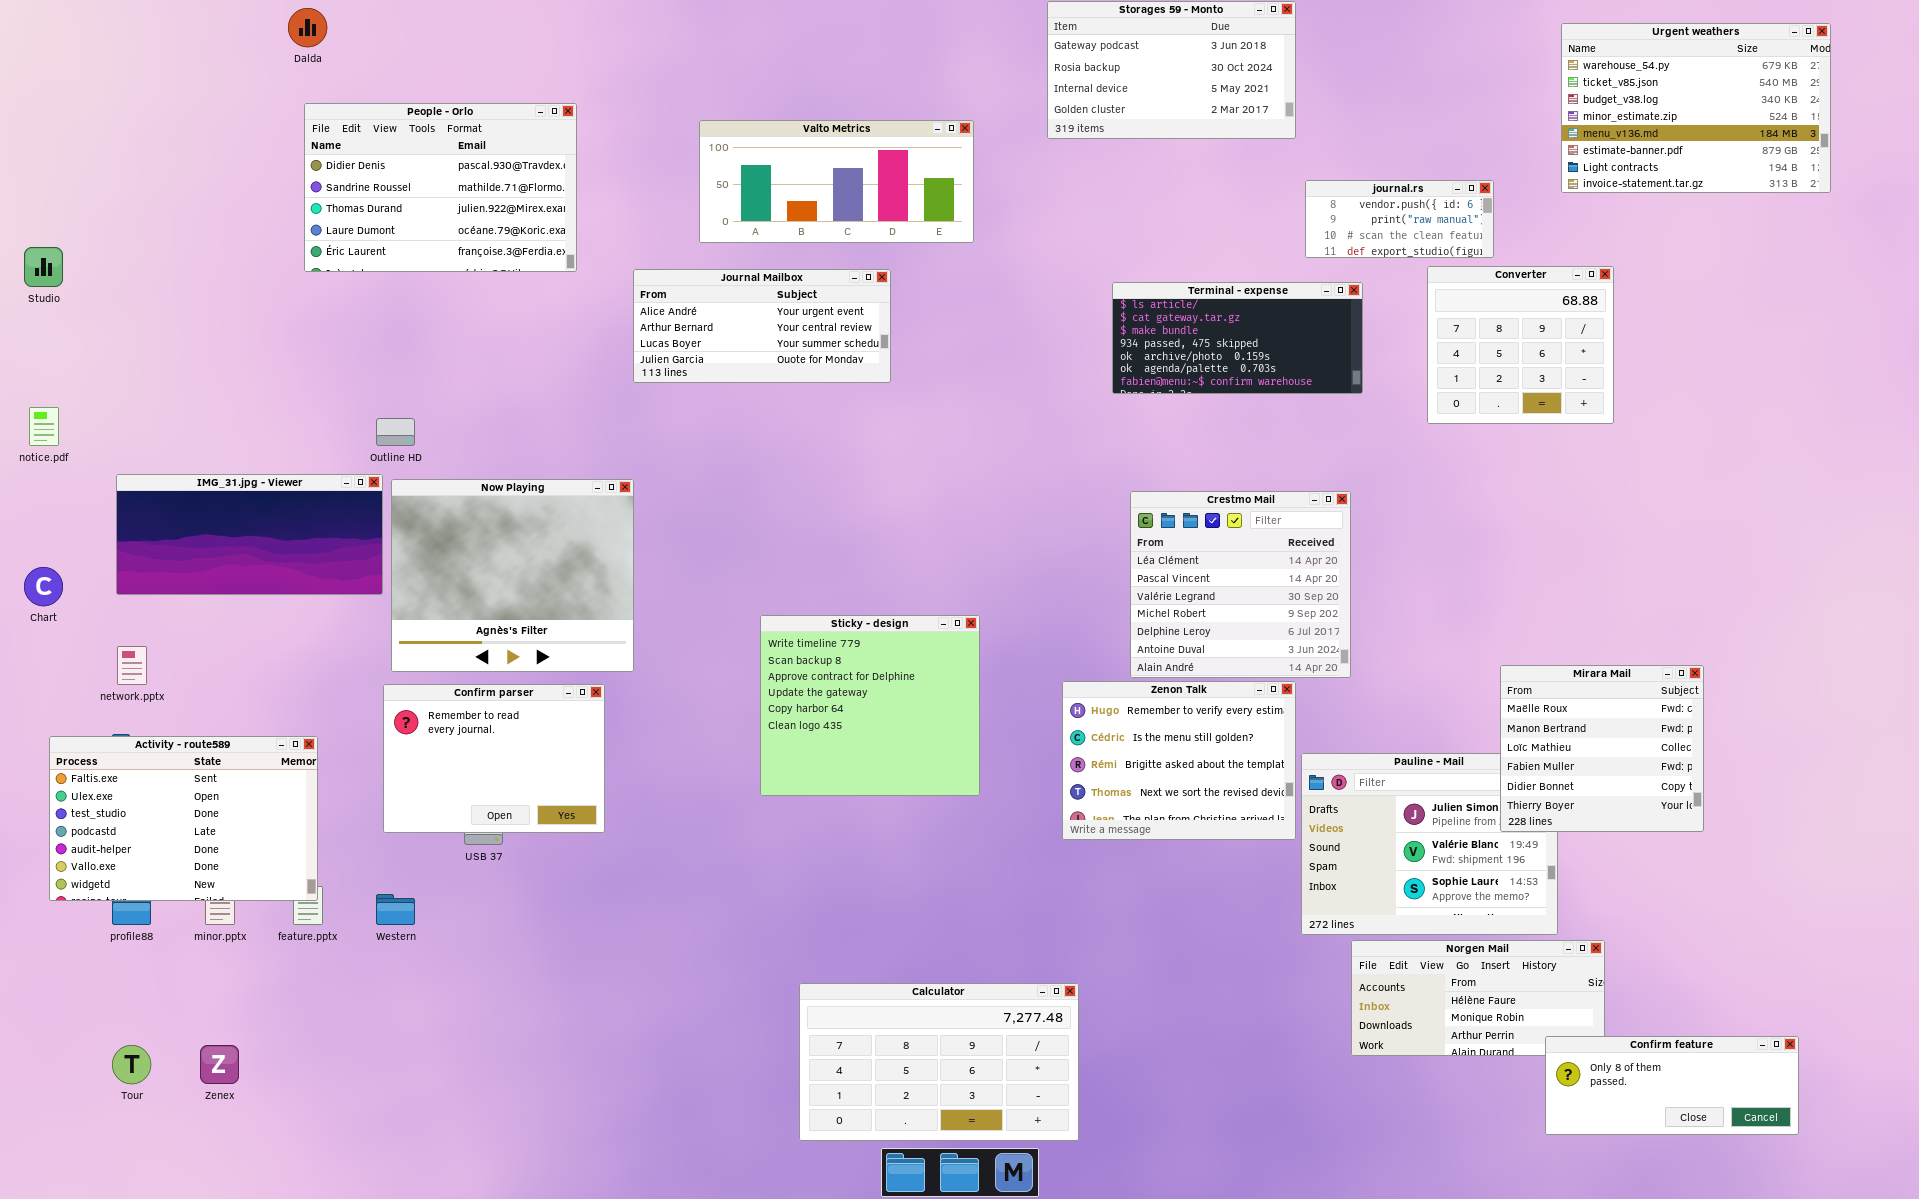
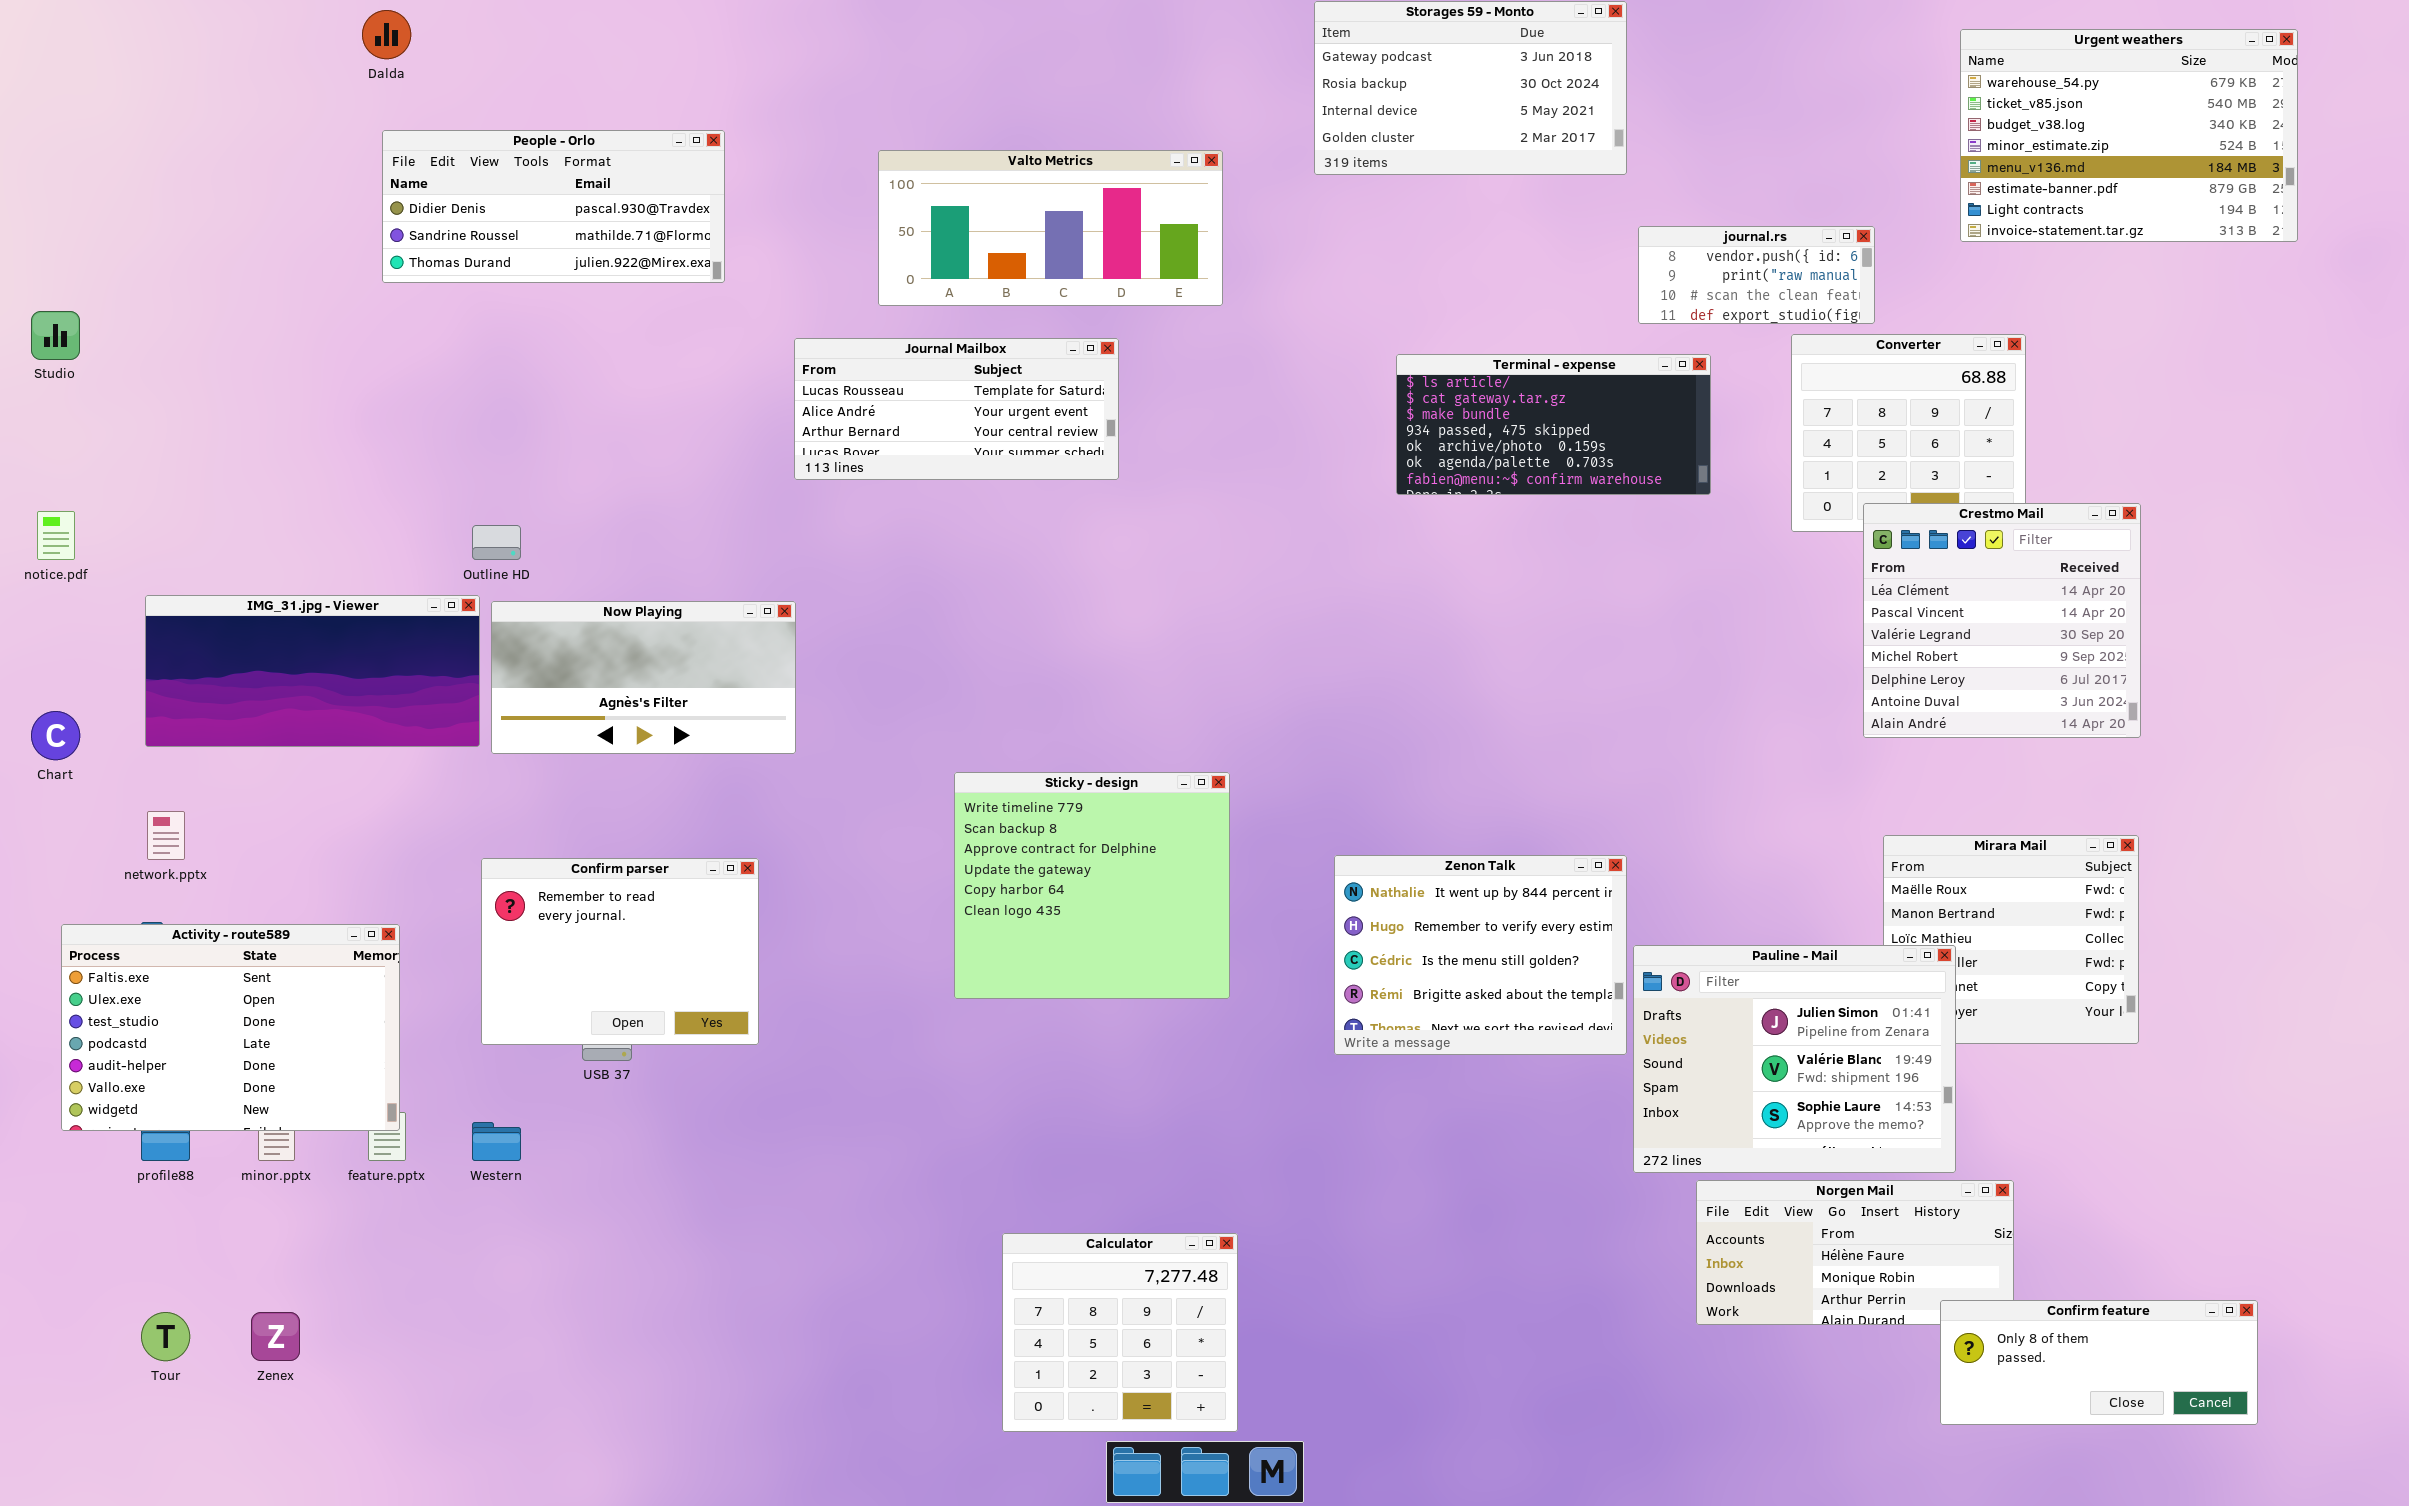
People - Orlo: [304,103,577,272] -> [382,130,725,283], resized
Journal Mailbox: [633,269,891,383] -> [794,338,1119,480], scrolled up 1 row
Now Playing: [391,479,634,672] -> [491,601,796,754], resized
Crestmo Mail: [1130,491,1351,678] -> [1863,503,2141,738], moved
Zenon Talk: [1062,681,1296,840] -> [1334,855,1627,1055], scrolled up 1 row
Pauline - Mail: [1301,753,1558,935] -> [1633,945,1956,1173], raised
Calculator: [799,983,1079,1141] -> [1002,1233,1238,1432], resized

